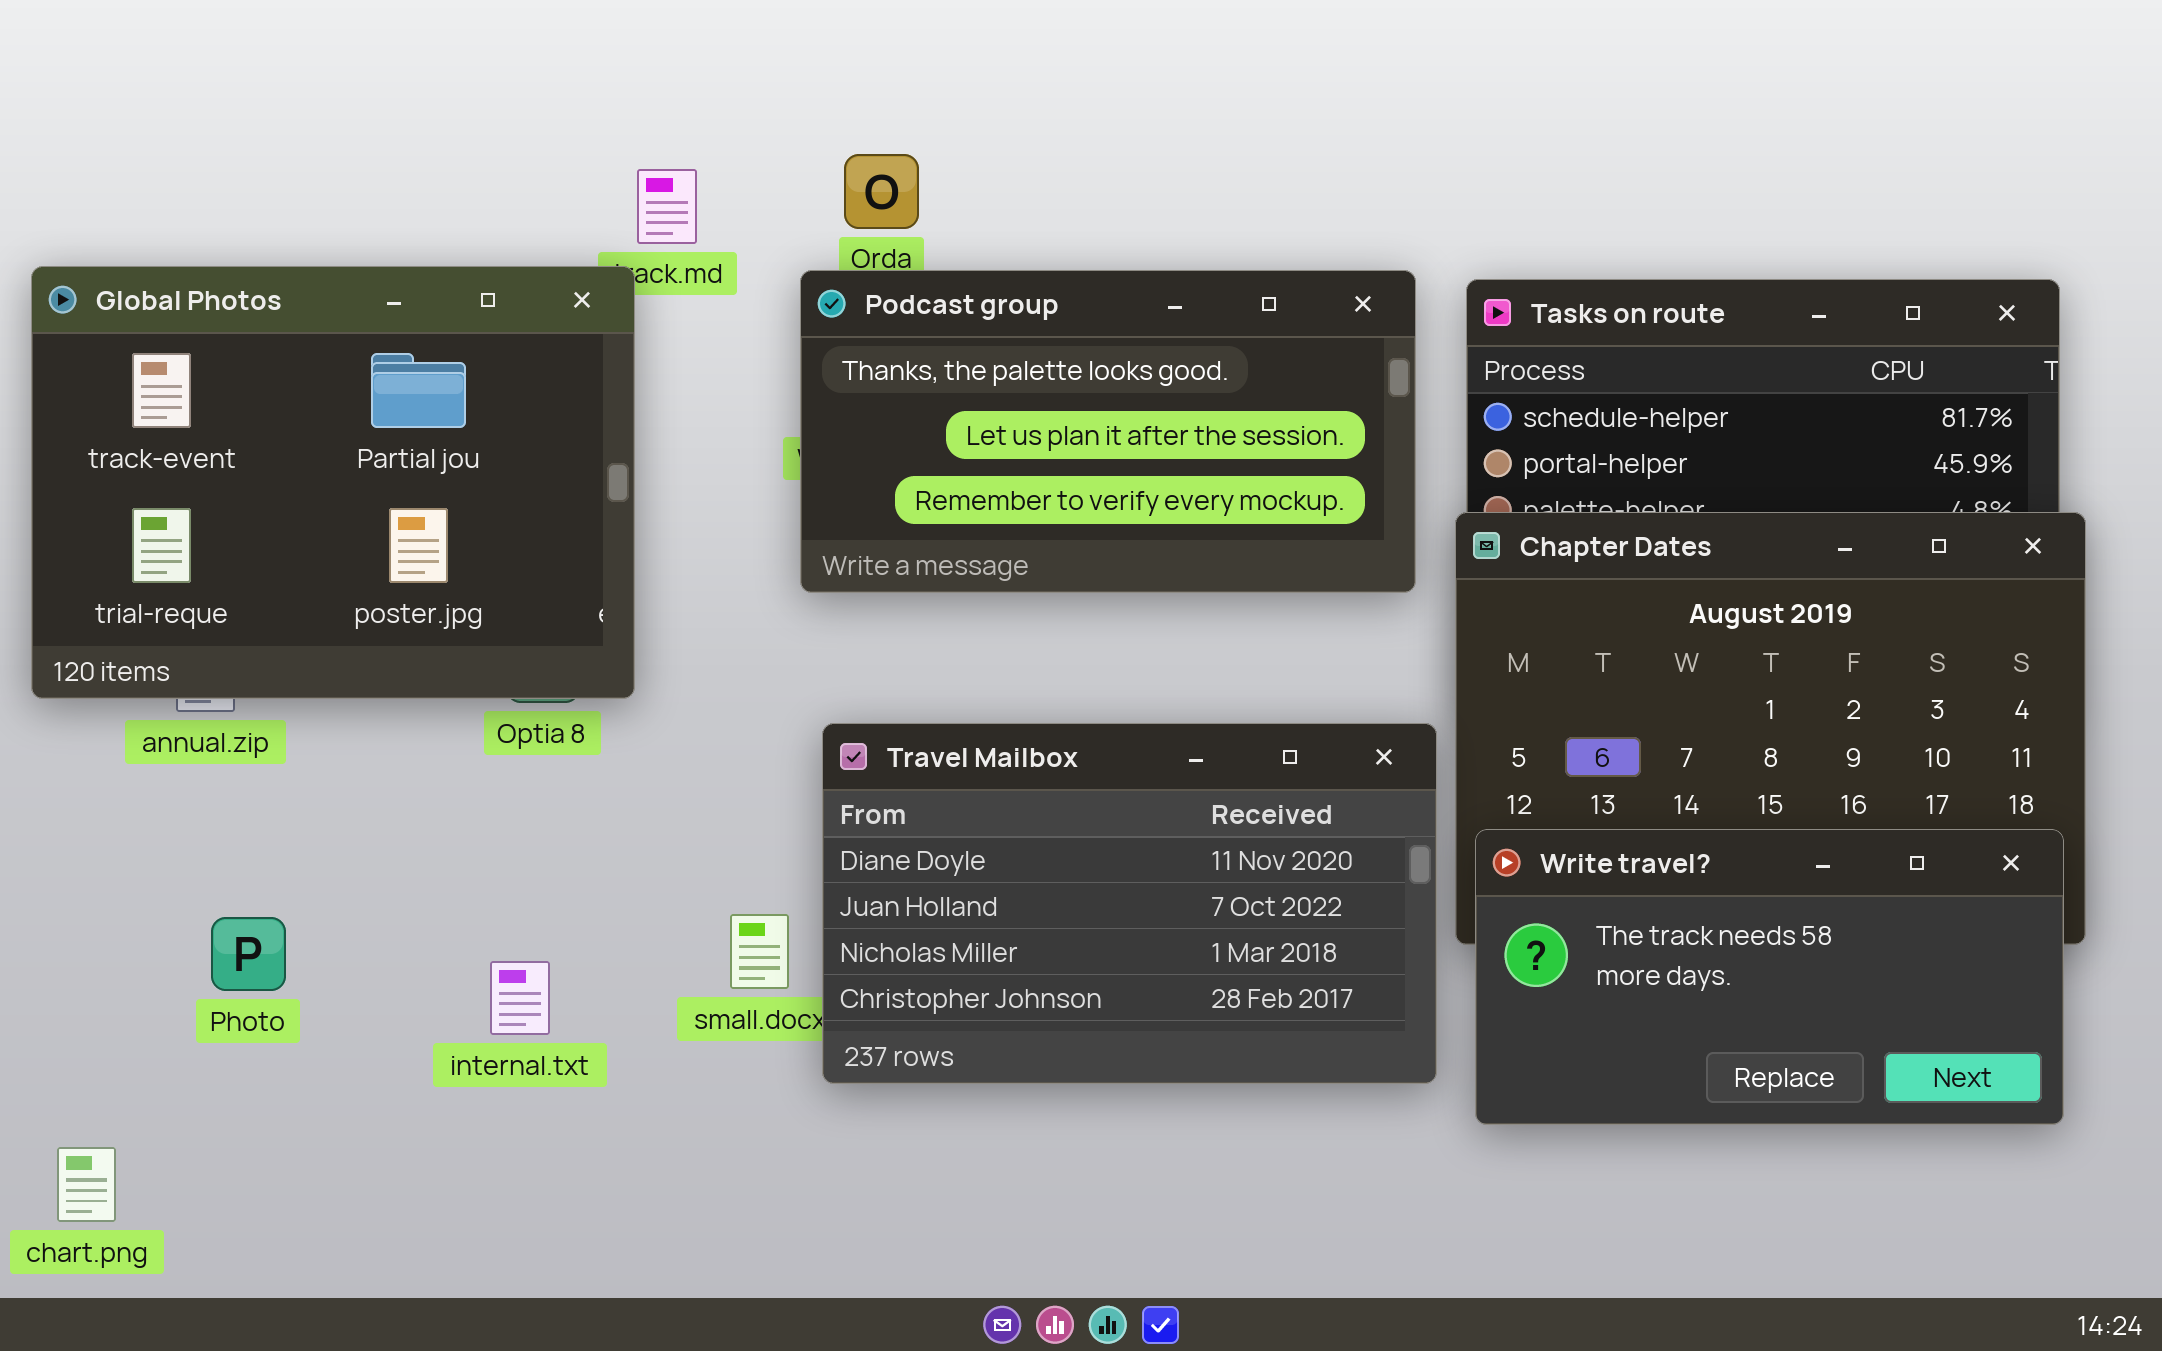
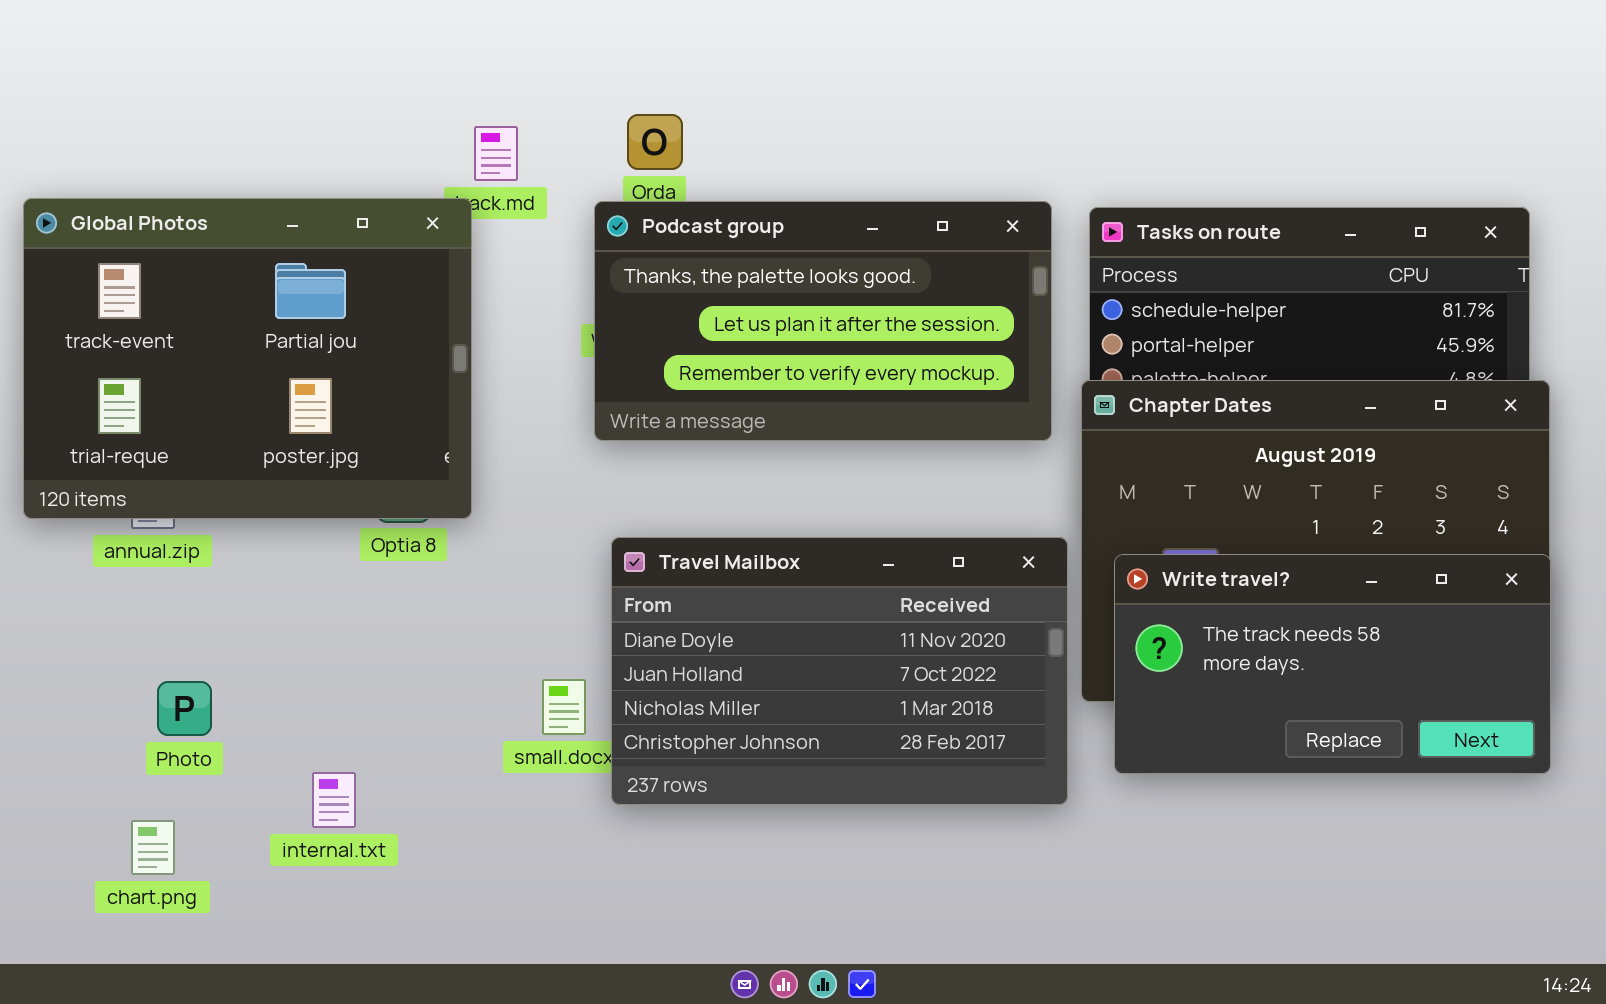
Write travel?: [1475,829,2064,1125] -> [1114,554,1551,774], moved
internal.txt: [490,961,550,1035] -> [312,772,356,828], moved
chart.png: [57,1147,116,1222] -> [131,820,175,875], moved

